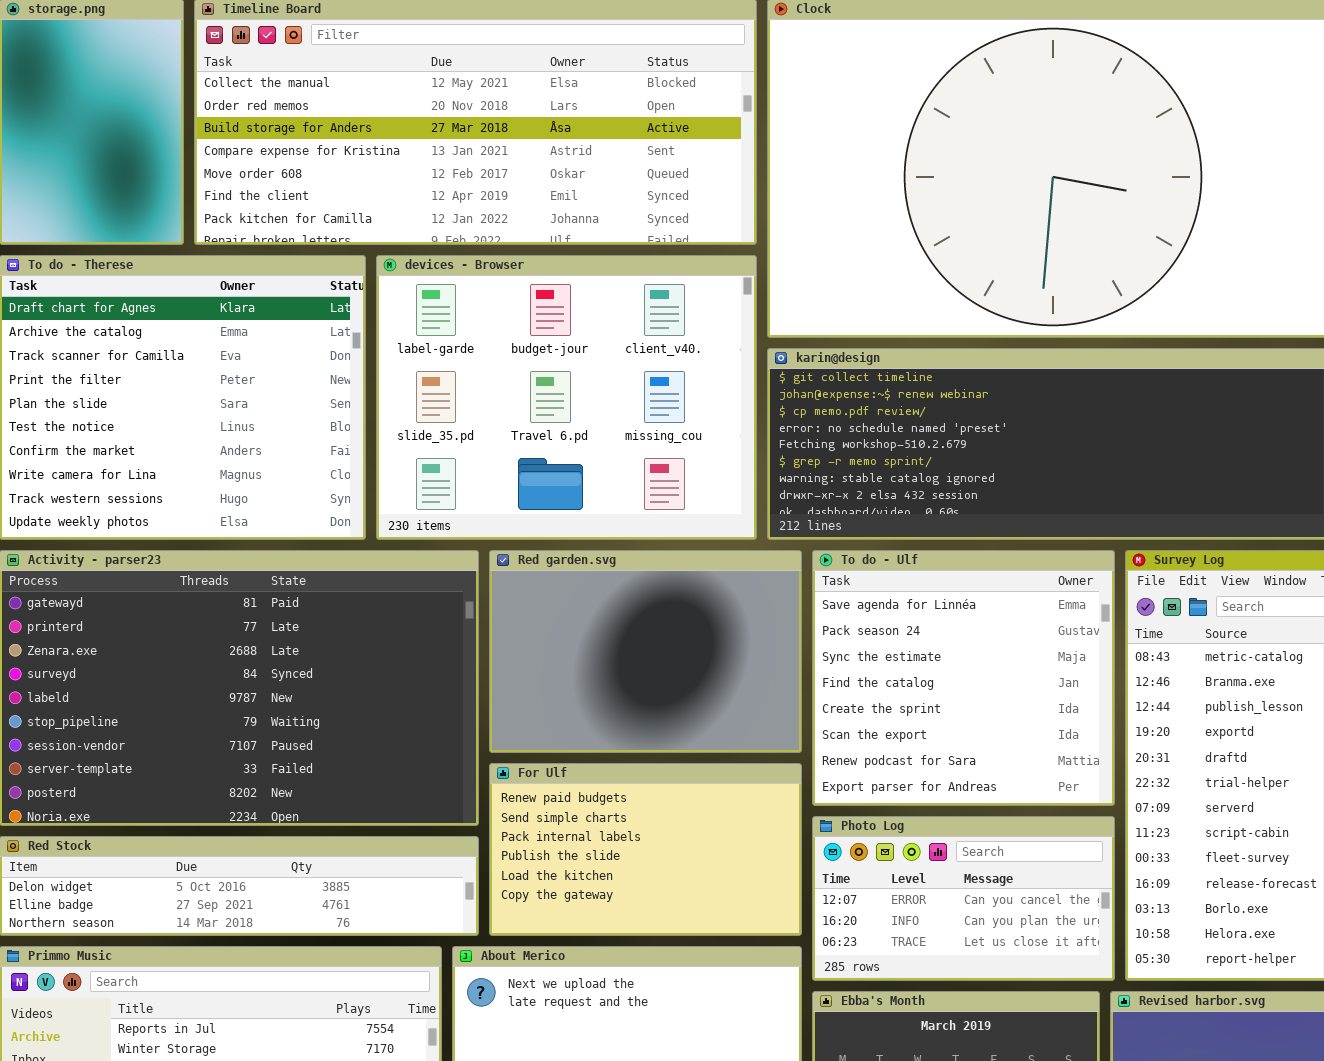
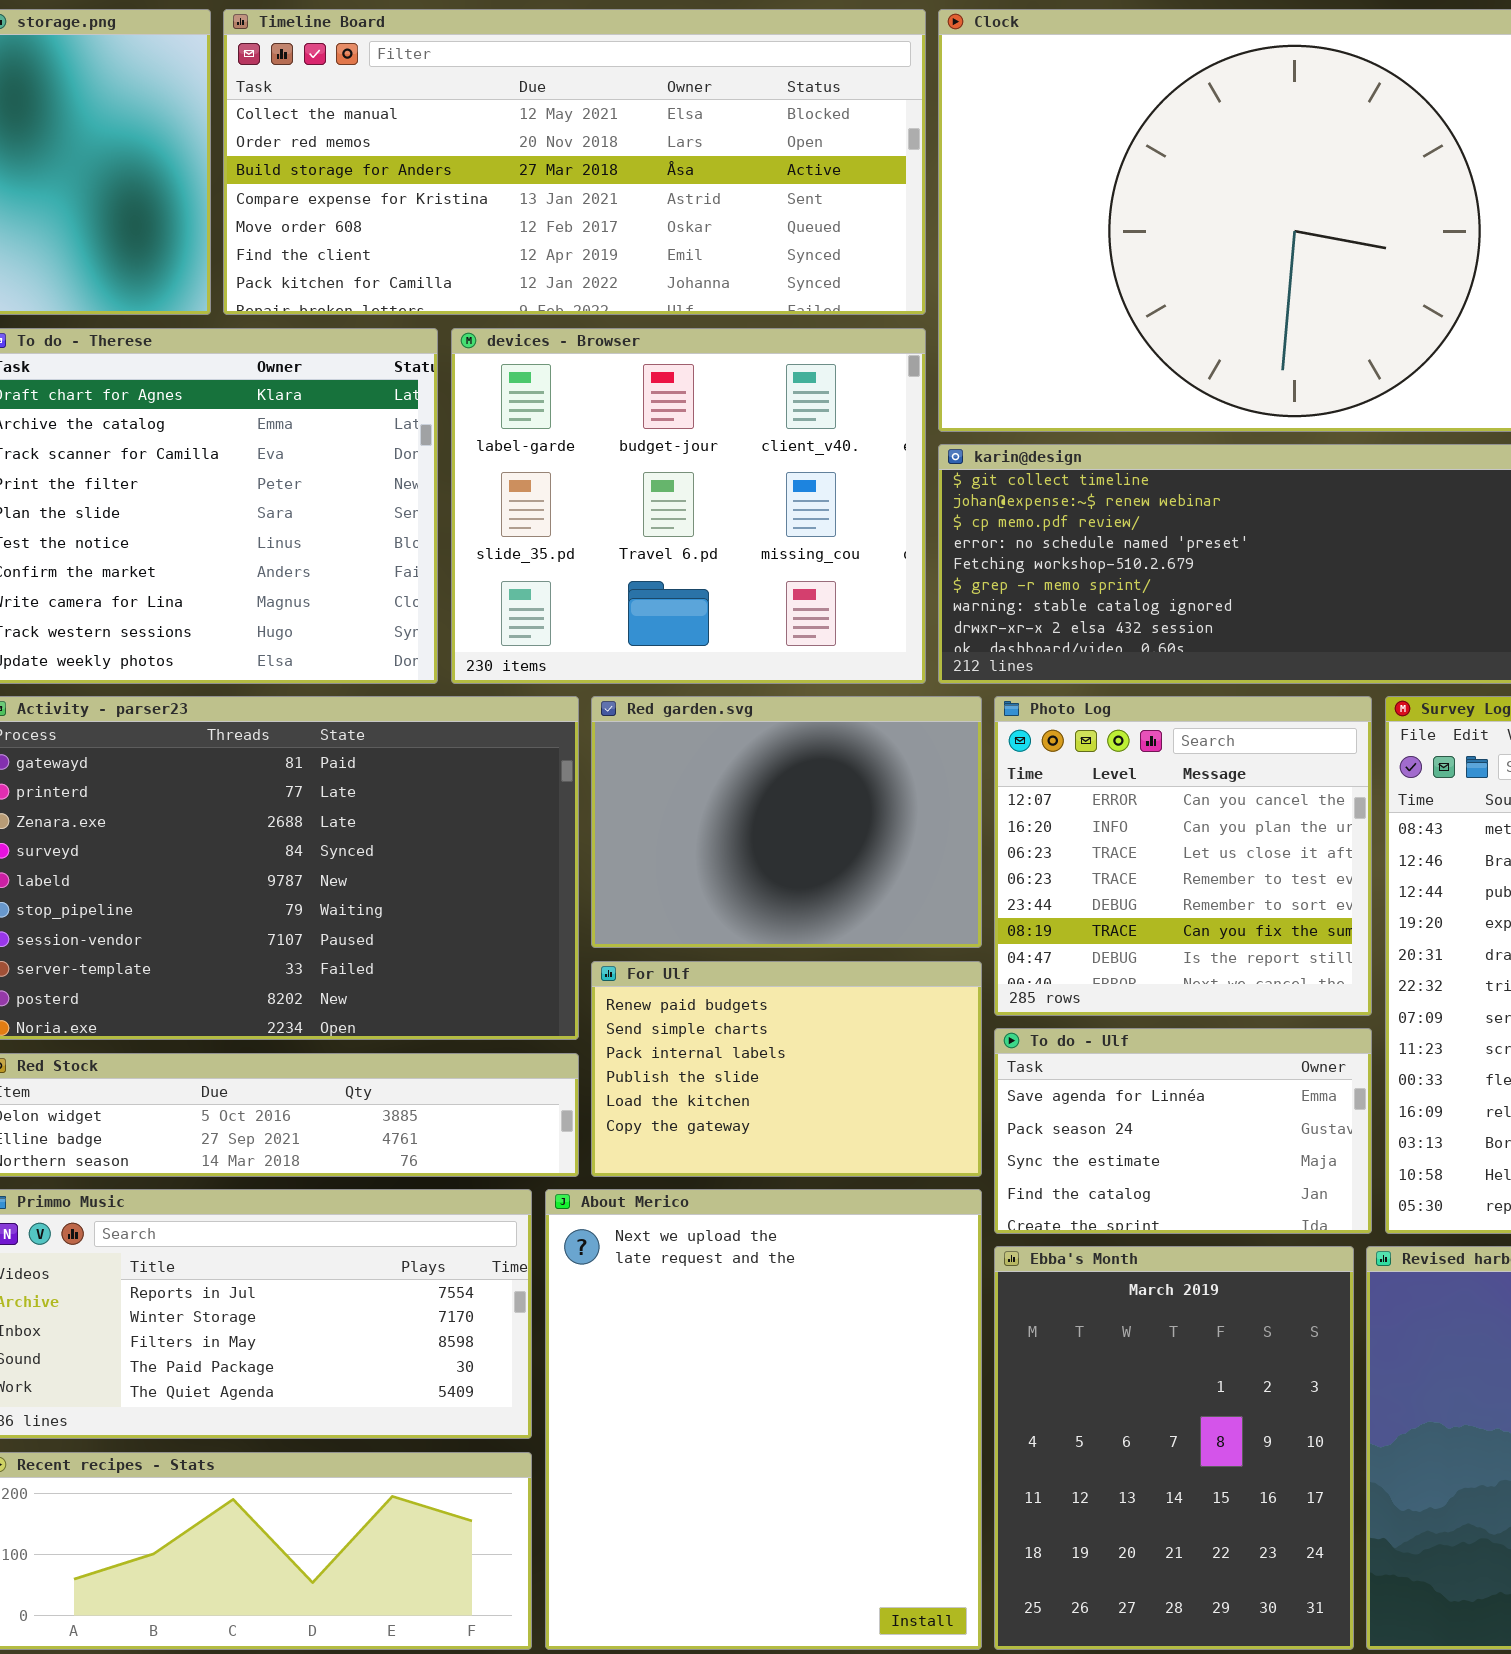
To do - Ulf: [812,550,1115,806] -> [994,1028,1372,1234], moved, resized
Photo Log: [812,816,1115,981] -> [994,696,1372,1016], moved, resized

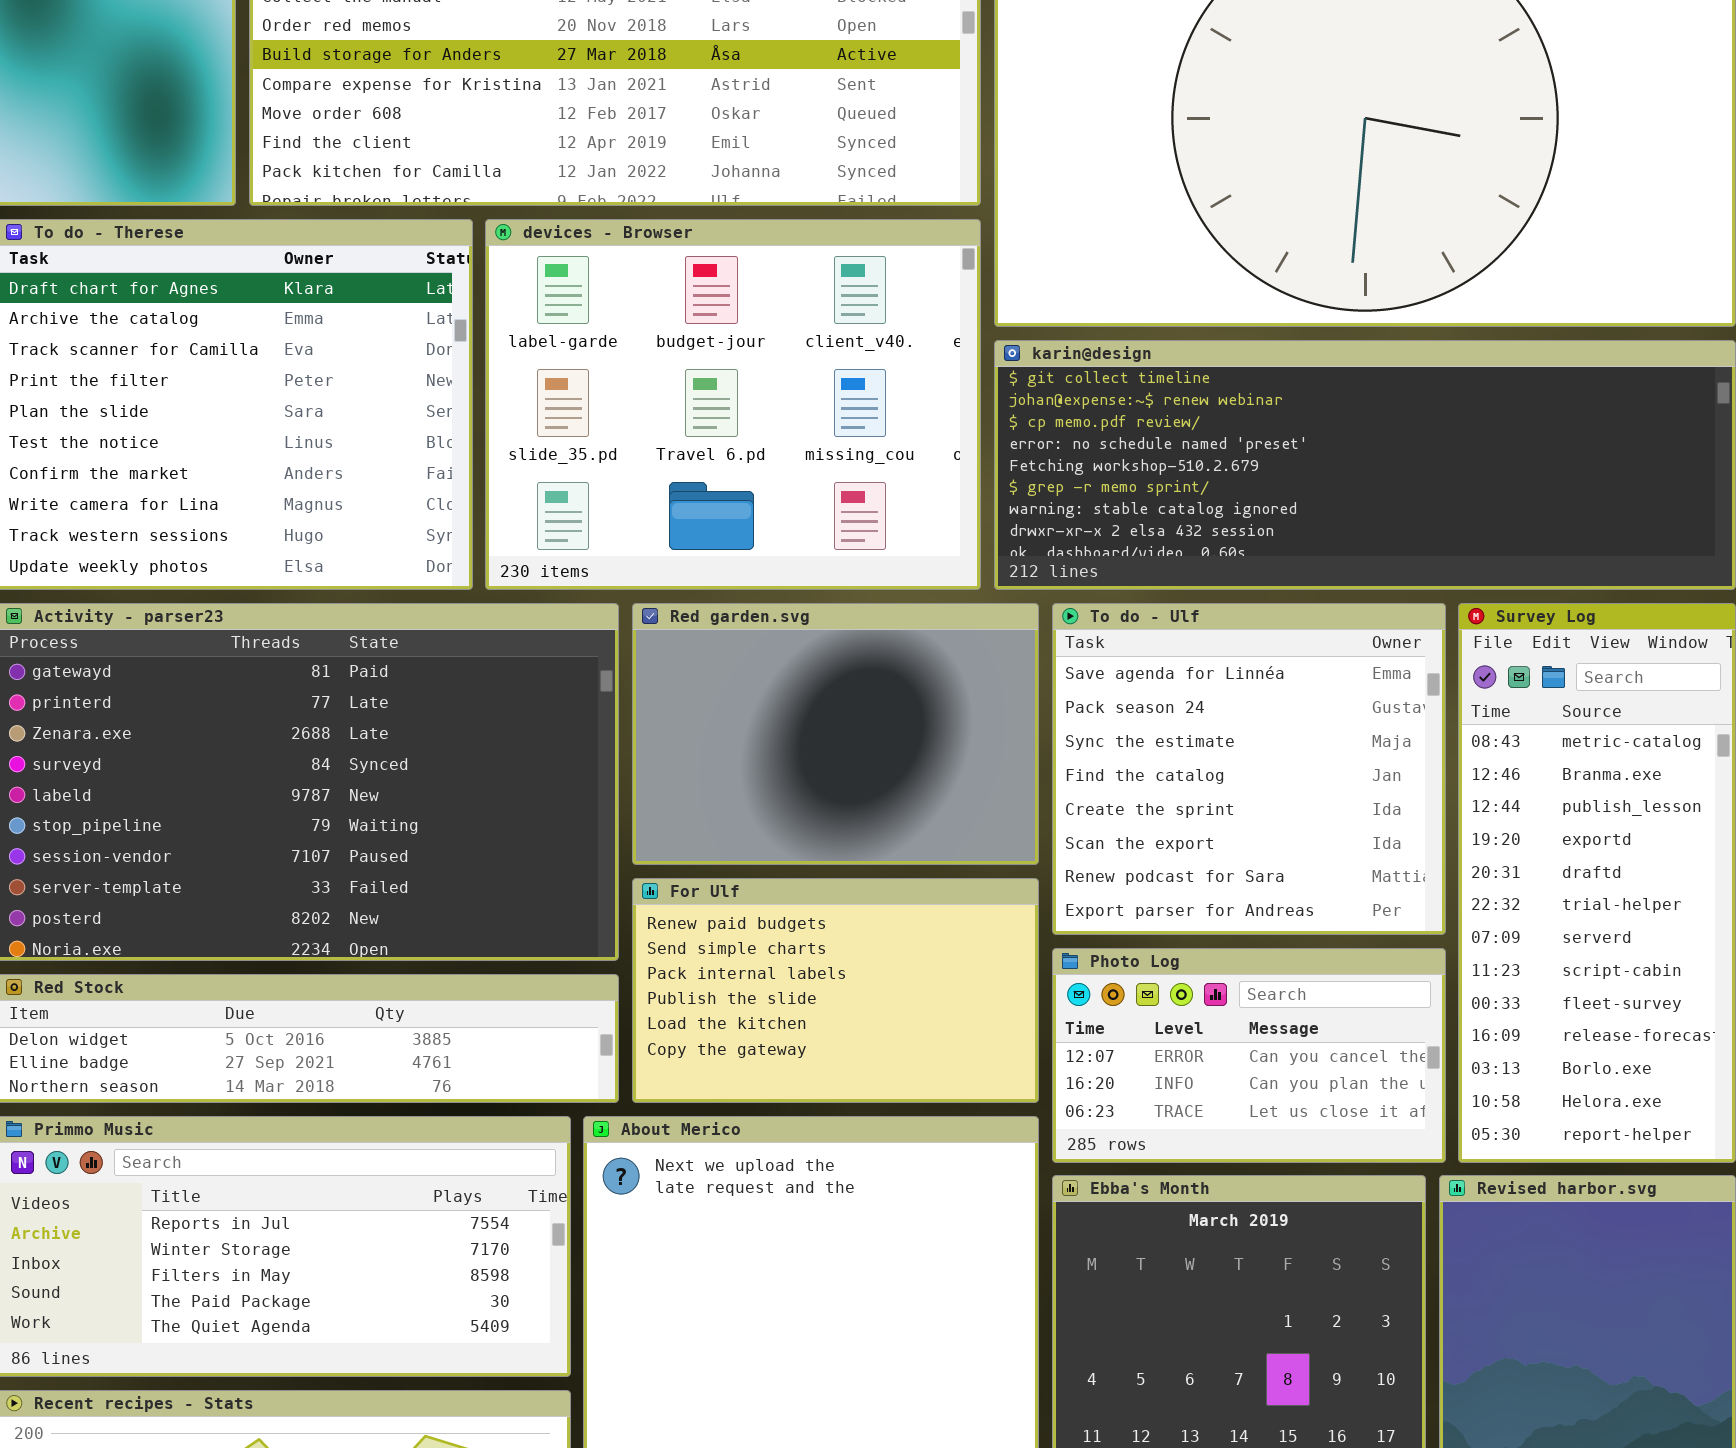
Photo Log: [994,696,1372,1016] -> [1052,948,1446,1163], moved, resized
To do - Ulf: [994,1028,1372,1234] -> [1052,603,1446,935], moved, resized

